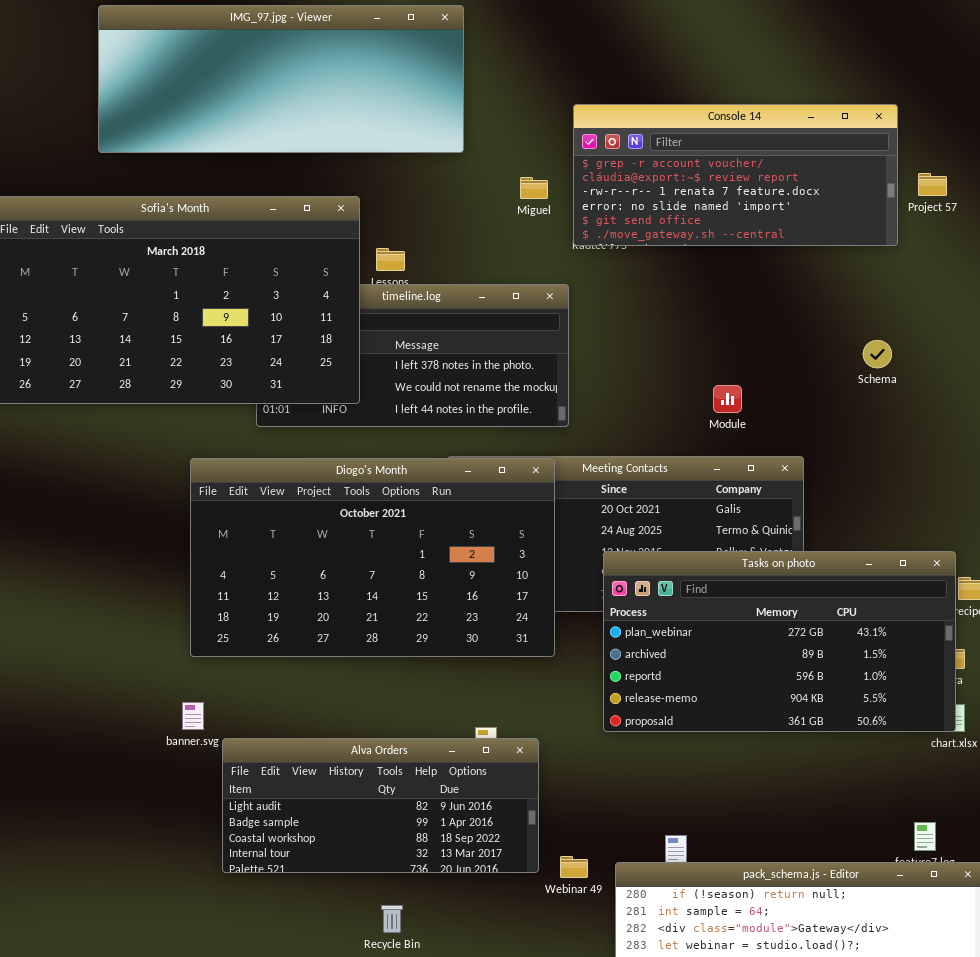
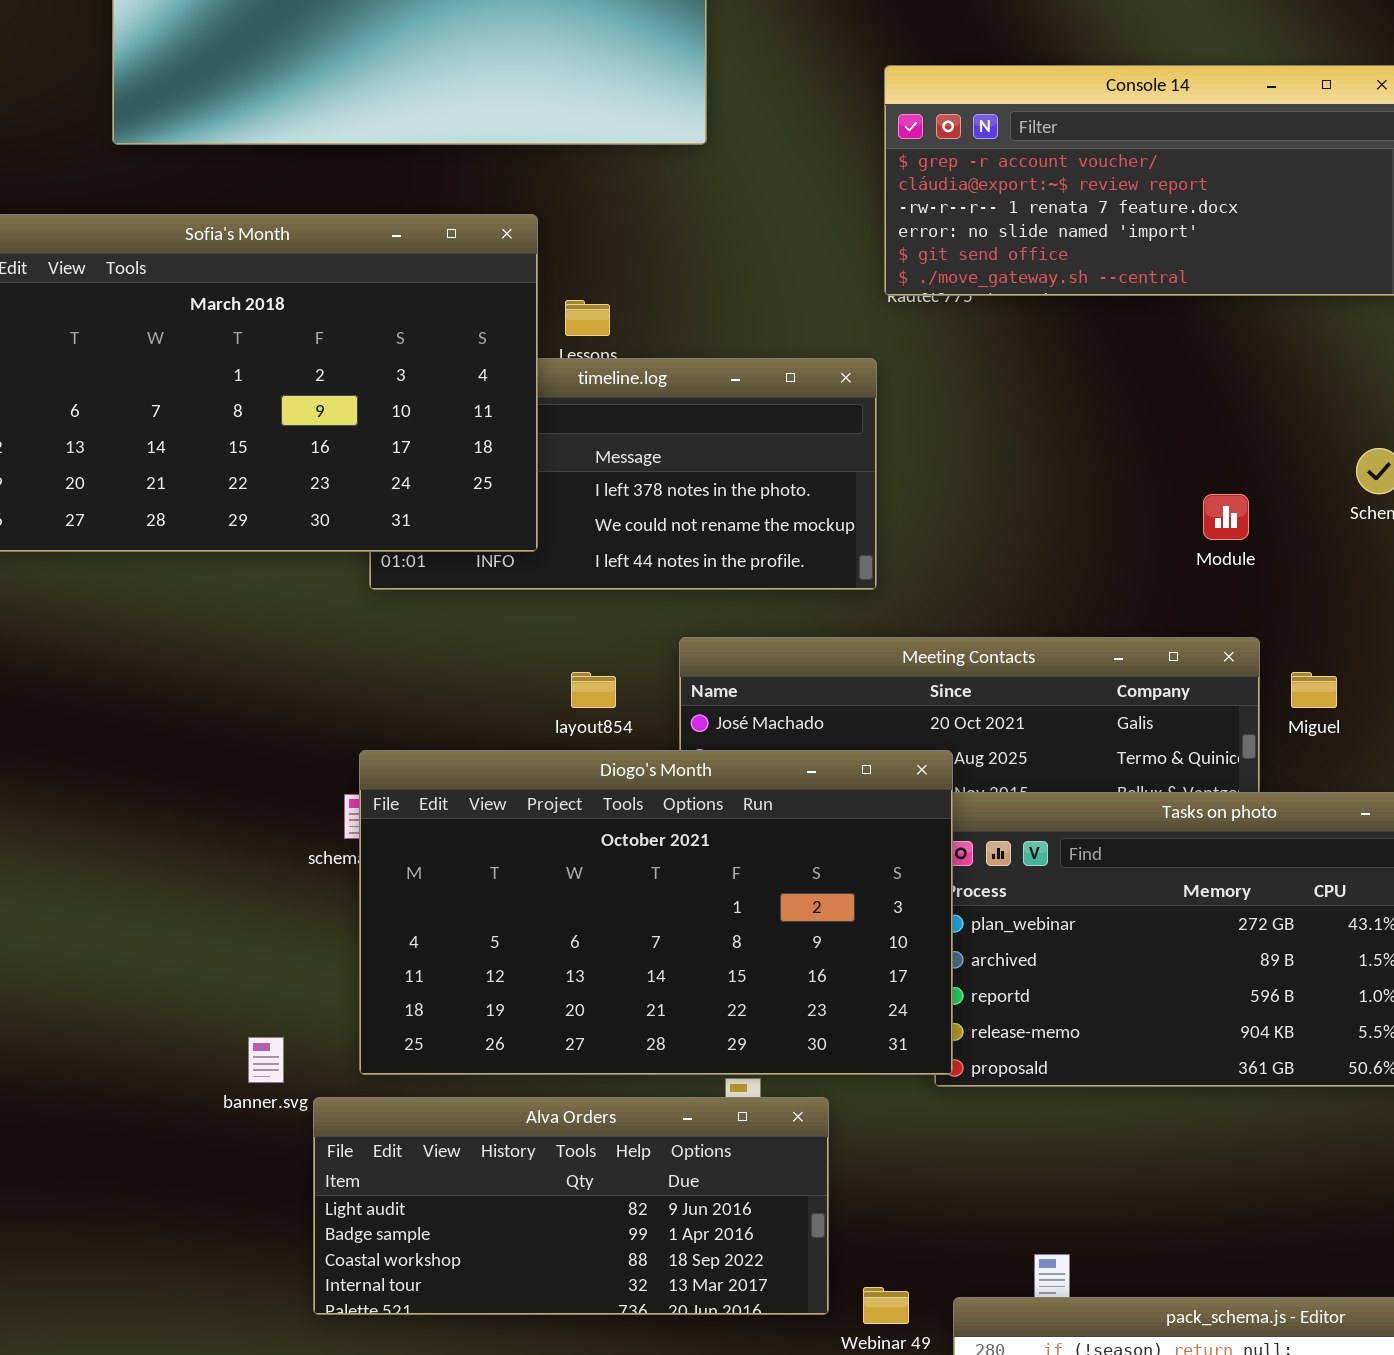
Miguel: [520,177,548,199] -> [1291,672,1337,708], moved
Module: [713,385,742,413] -> [1203,494,1249,540], moved
Diogo's Month: [190,458,555,657] -> [359,750,953,1075], moved

